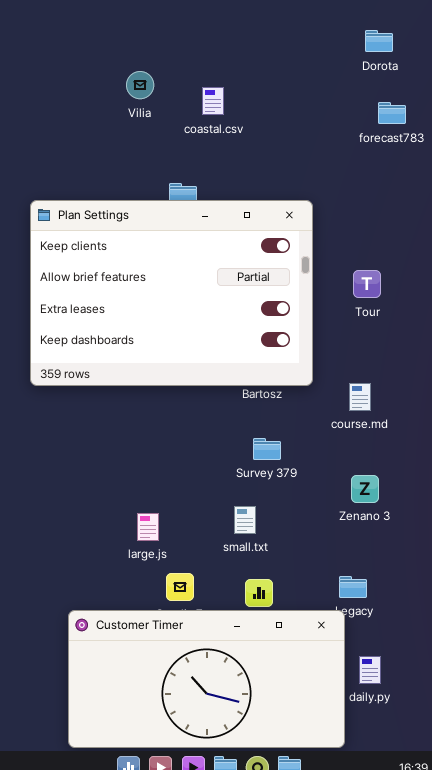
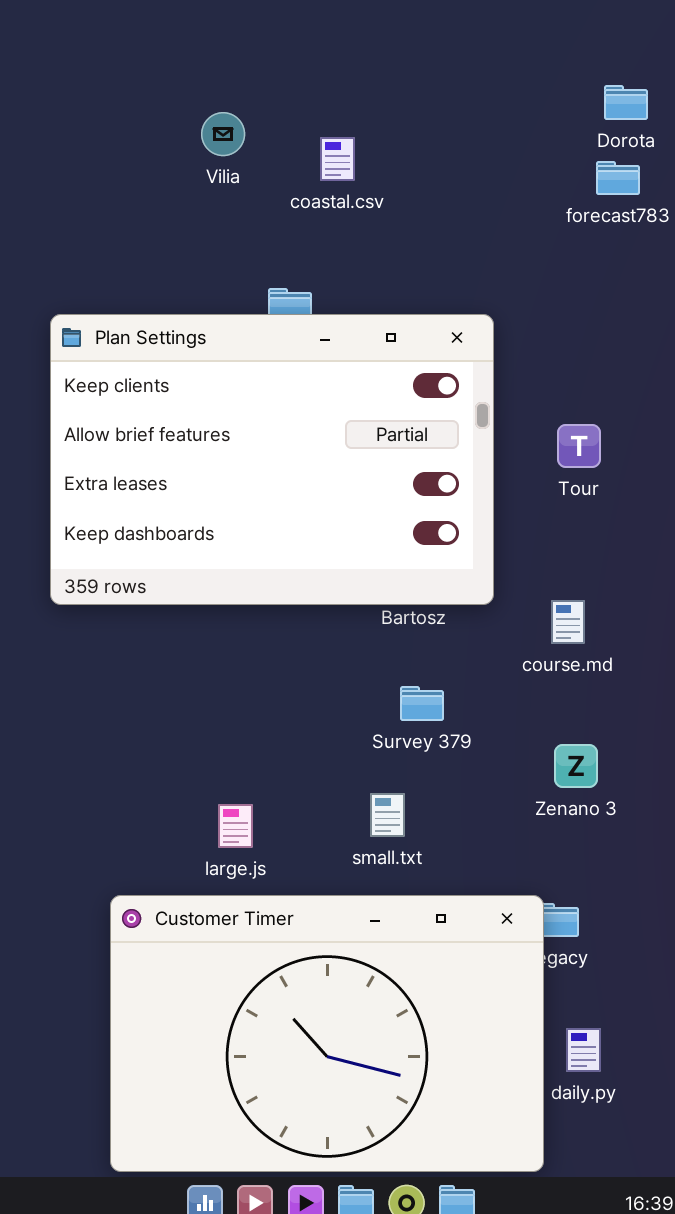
Dorota: [365,30,393,52] -> [604,85,648,120], moved
Customer Timer: [68,610,345,748] -> [110,895,544,1172], resized

